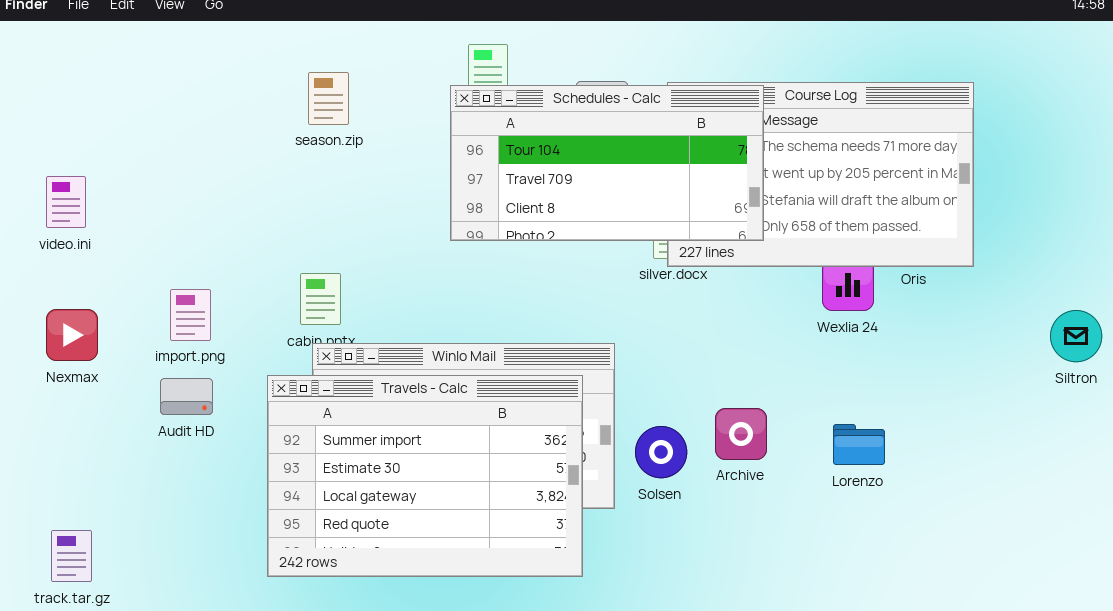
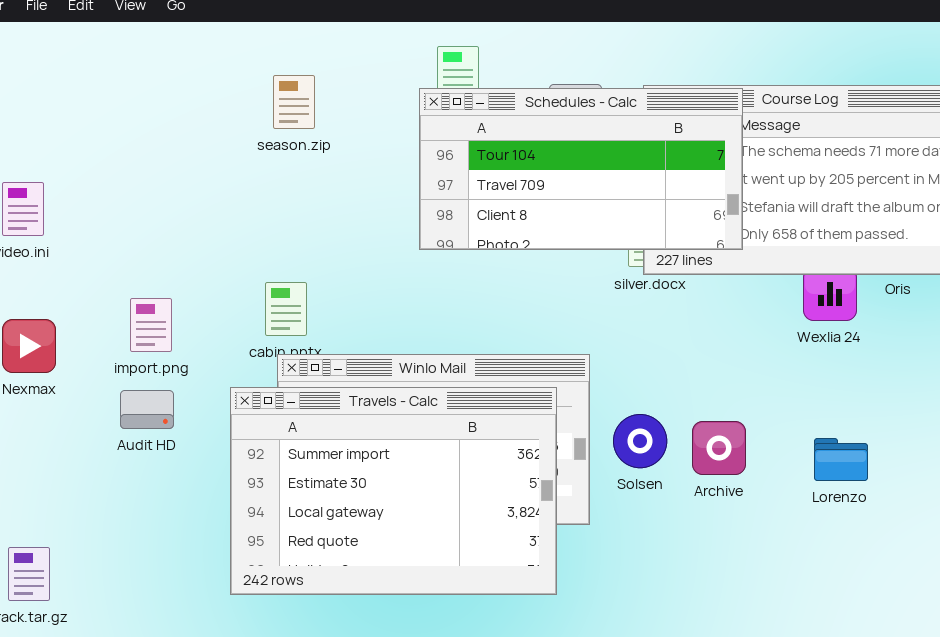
Solsen: [635,426,687,478] -> [613,414,667,468], moved

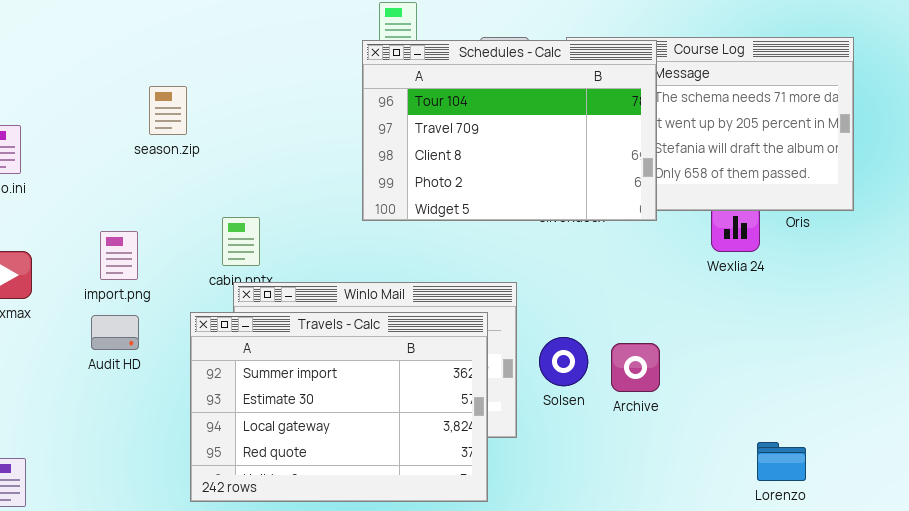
season.zip: [273,75,315,129] -> [149,86,187,135], moved
Schedules - Calc: [419,88,743,250] -> [362,40,657,221], resized
Lorenzo: [814,438,868,481] -> [757,442,806,481], moved

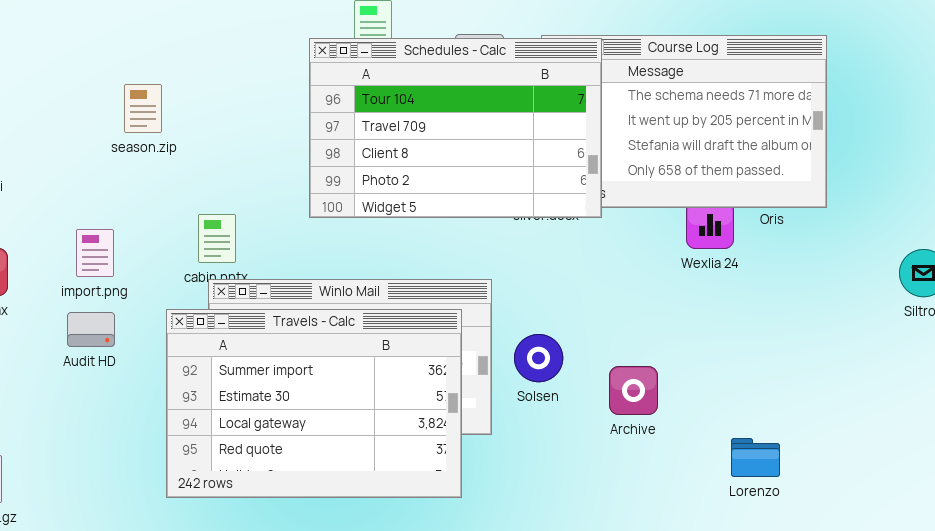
Schedules - Calc: [362,40,657,221] -> [309,38,602,218], moved
Archive: [611,343,660,392] -> [609,366,658,415], moved

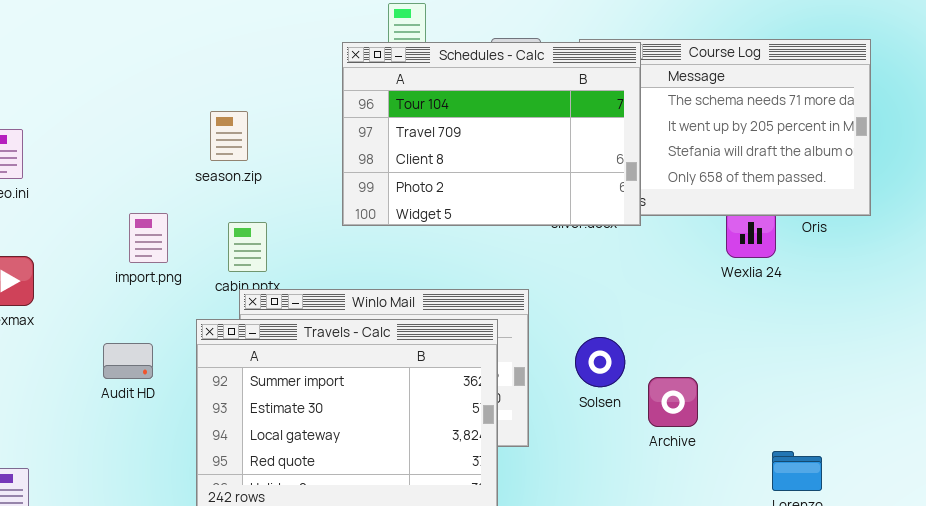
season.zip: [124,84,162,133] -> [210,111,248,161], moved
import.png: [76,229,114,277] -> [129,213,168,263], moved
Audit HD: [67,312,115,347] -> [103,343,153,379], moved
Solsen: [514,334,563,382] -> [575,337,625,387], moved

